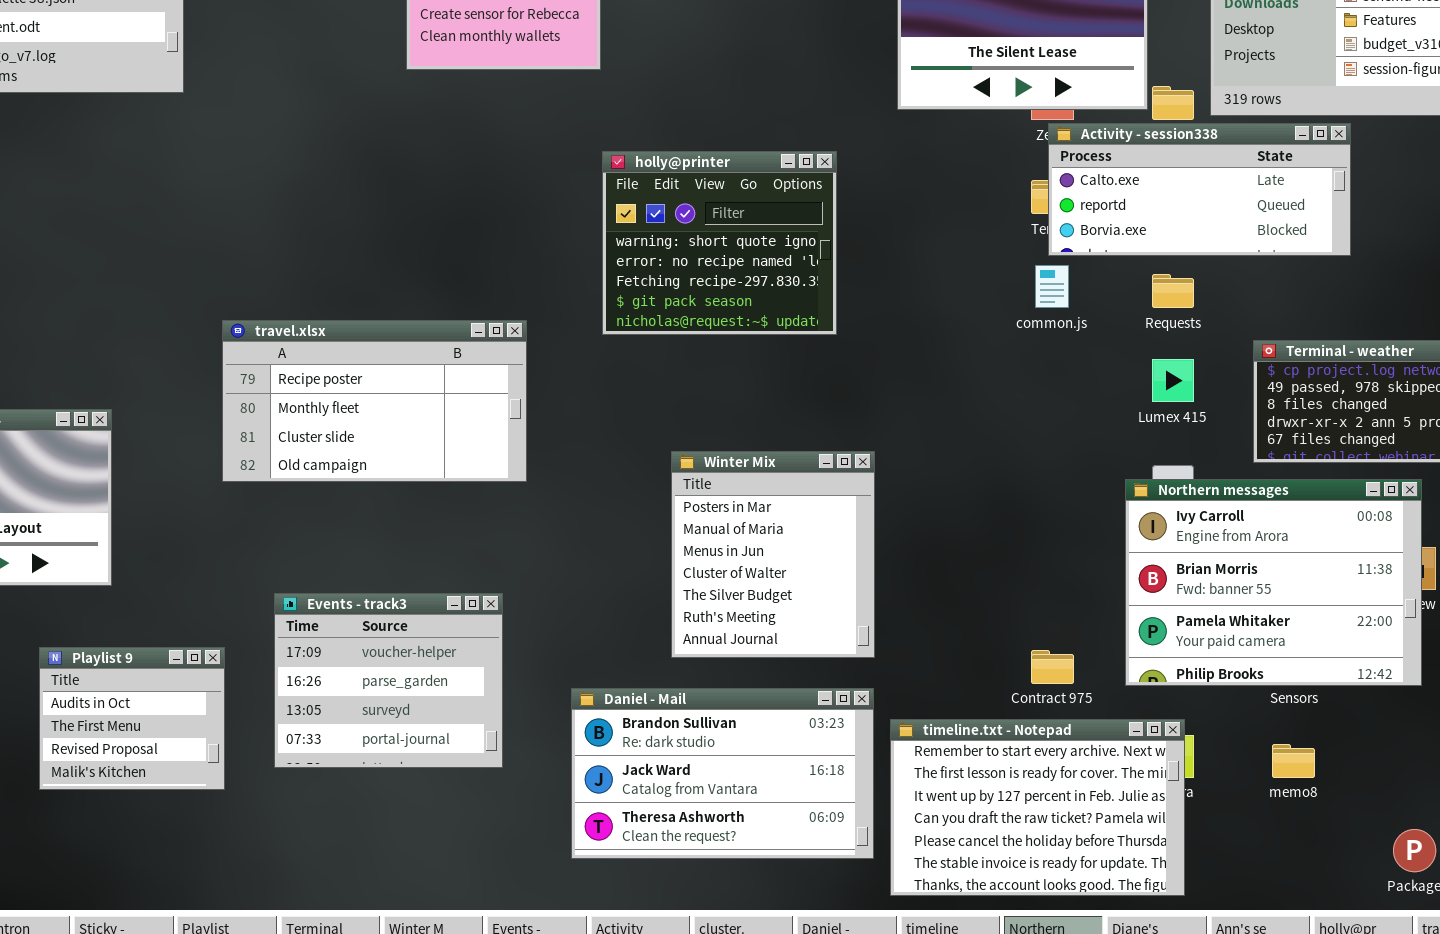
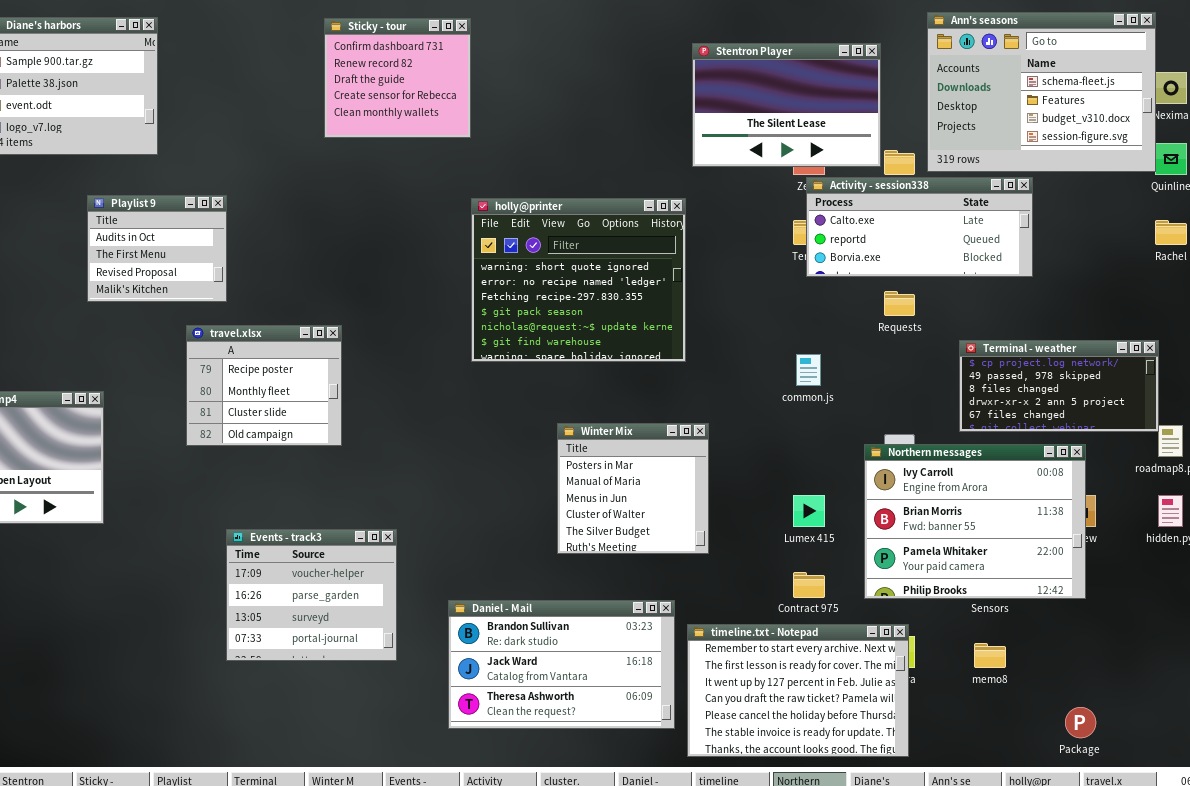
holly@printer: [602,151,837,335] -> [471,198,686,362], resized
common.js: [1035,265,1069,308] -> [796,354,821,386], moved
travel.xlsx: [222,320,527,482] -> [186,325,342,446], resized
Lumex 415: [1152,359,1194,402] -> [793,495,825,527], moved
Winter Mix: [671,451,875,658] -> [557,423,709,554], moved, resized
Playlist 9: [39,647,225,790] -> [87,195,227,302], moved

